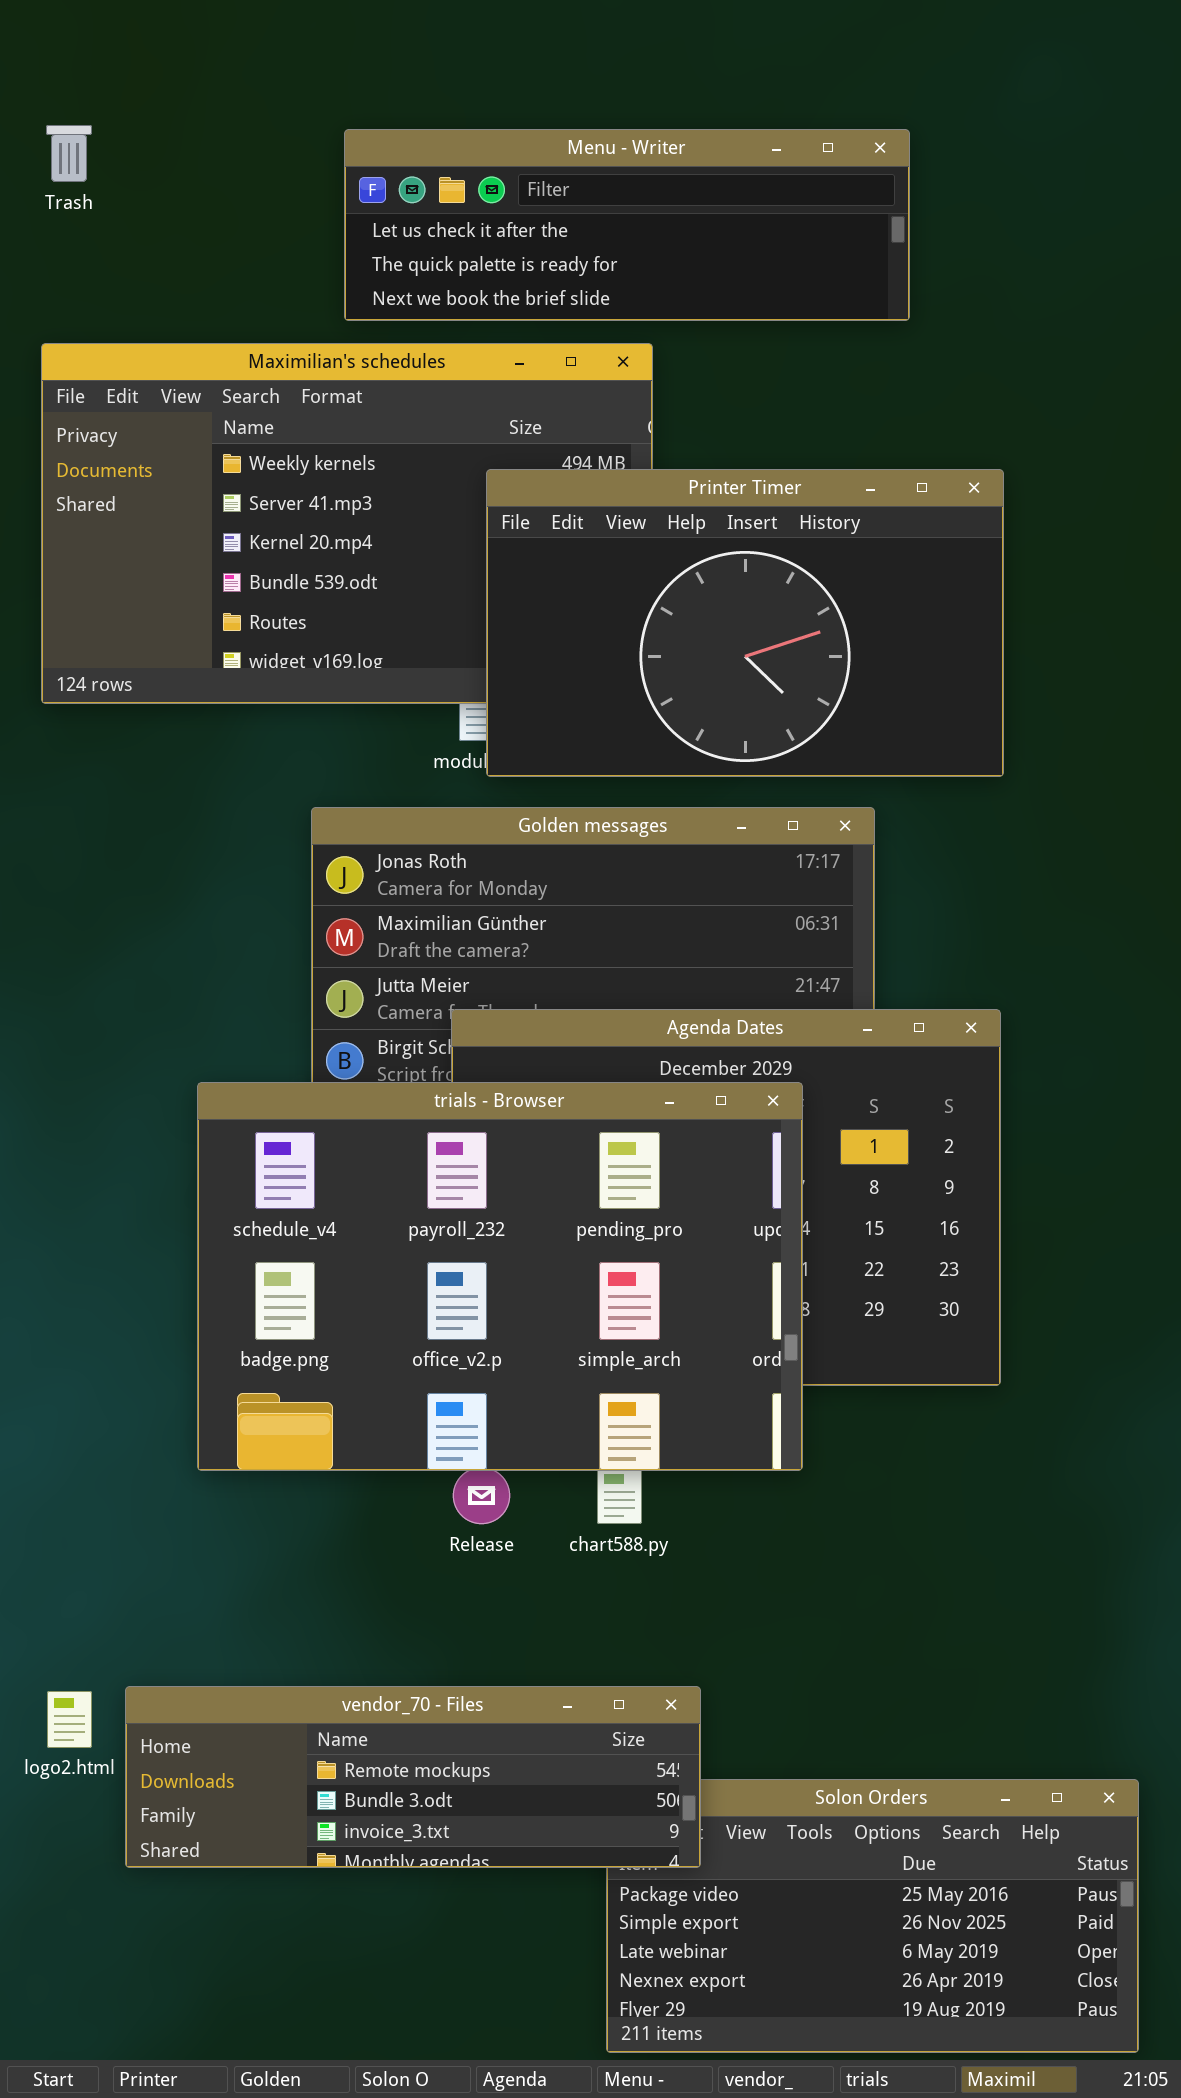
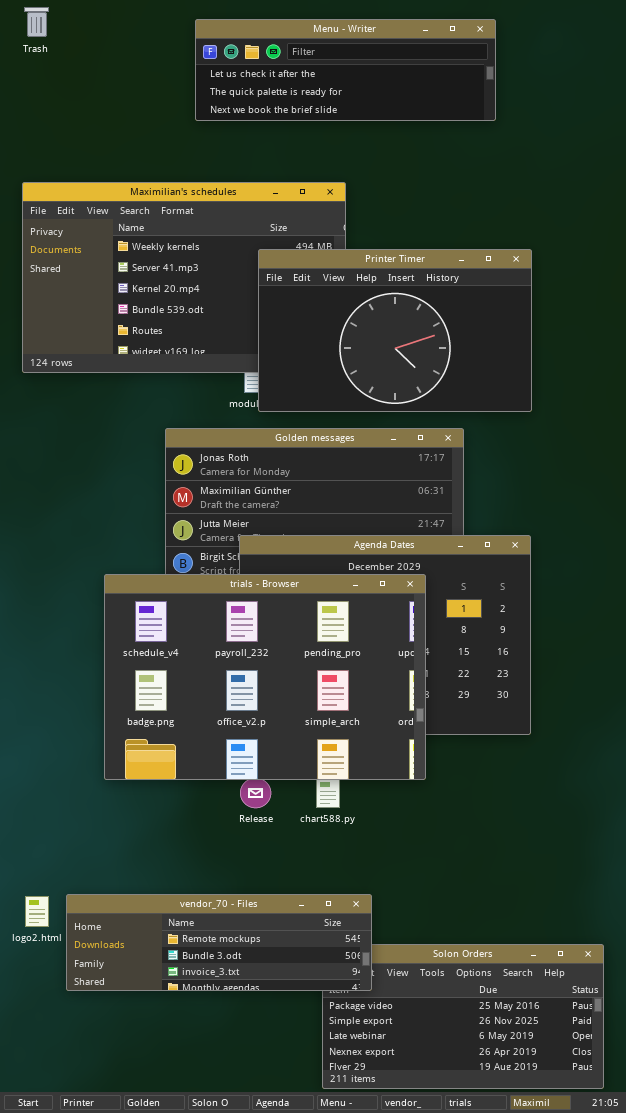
Trash: [46,125,92,182] -> [24,7,49,37], moved
Menu - Writer: [344,129,910,321] -> [195,19,496,121], moved

